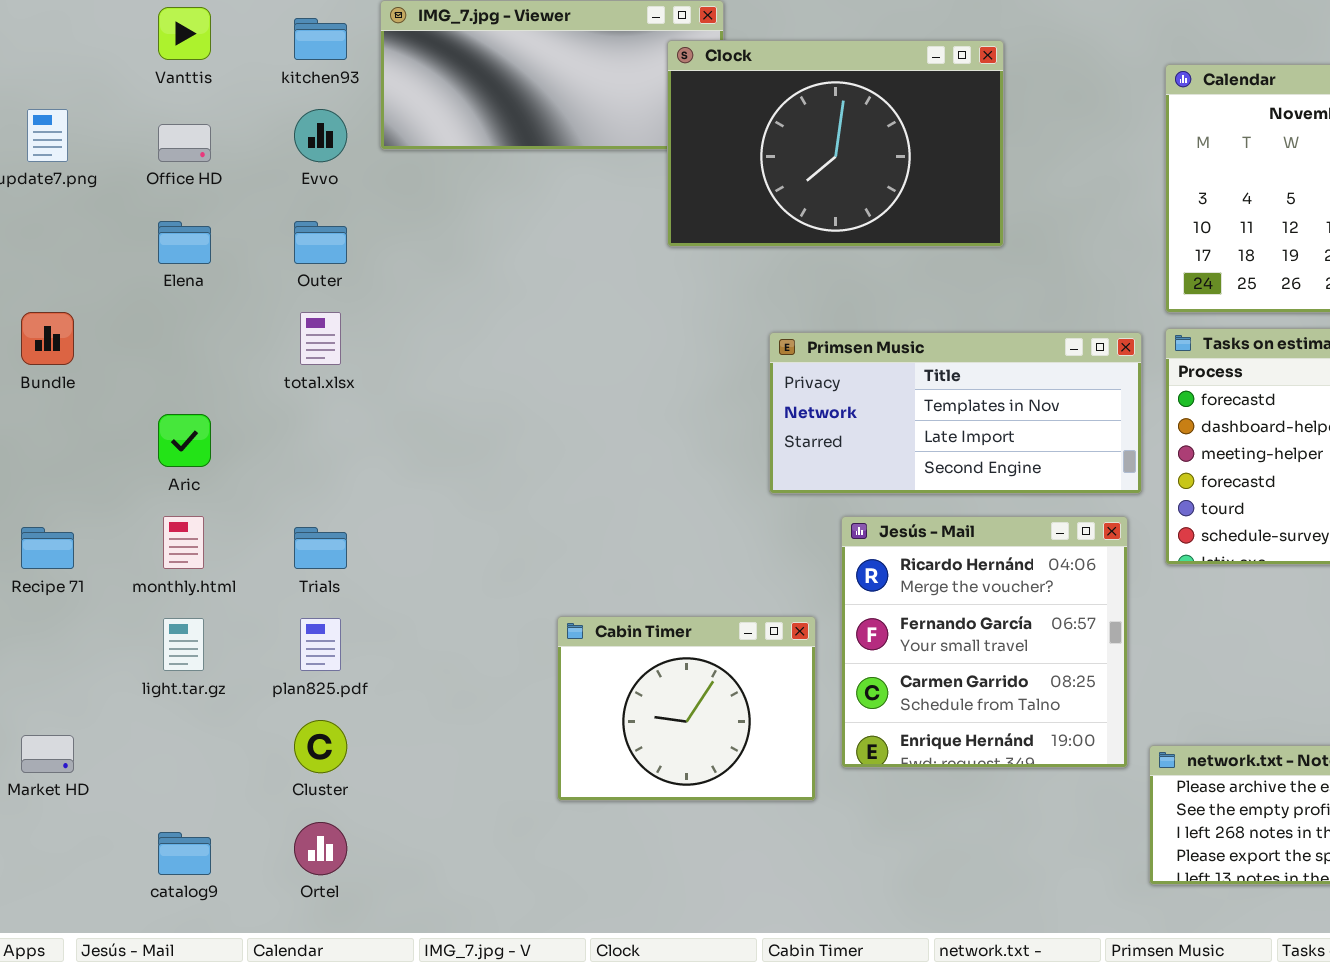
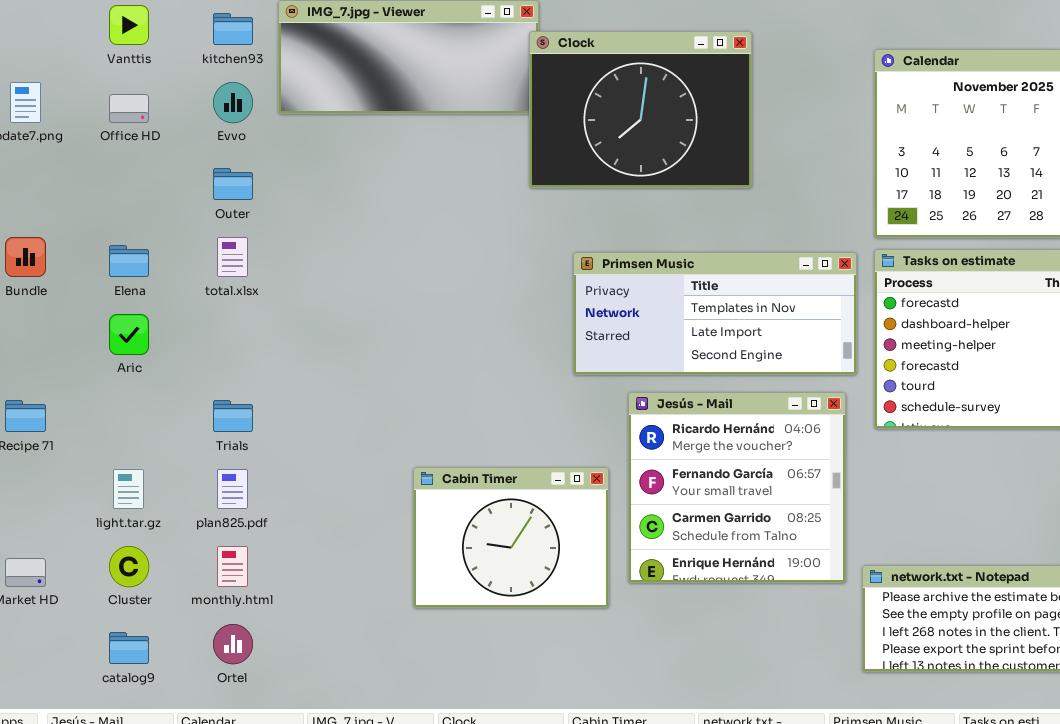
Clock: [667,40,1004,247] -> [529,31,752,188], resized
Elena: [158,221,211,264] -> [109,245,149,277], moved
monthly.html: [163,516,204,569] -> [217,546,248,587], moved
Cluster: [294,720,347,773] -> [109,546,149,587], moved

